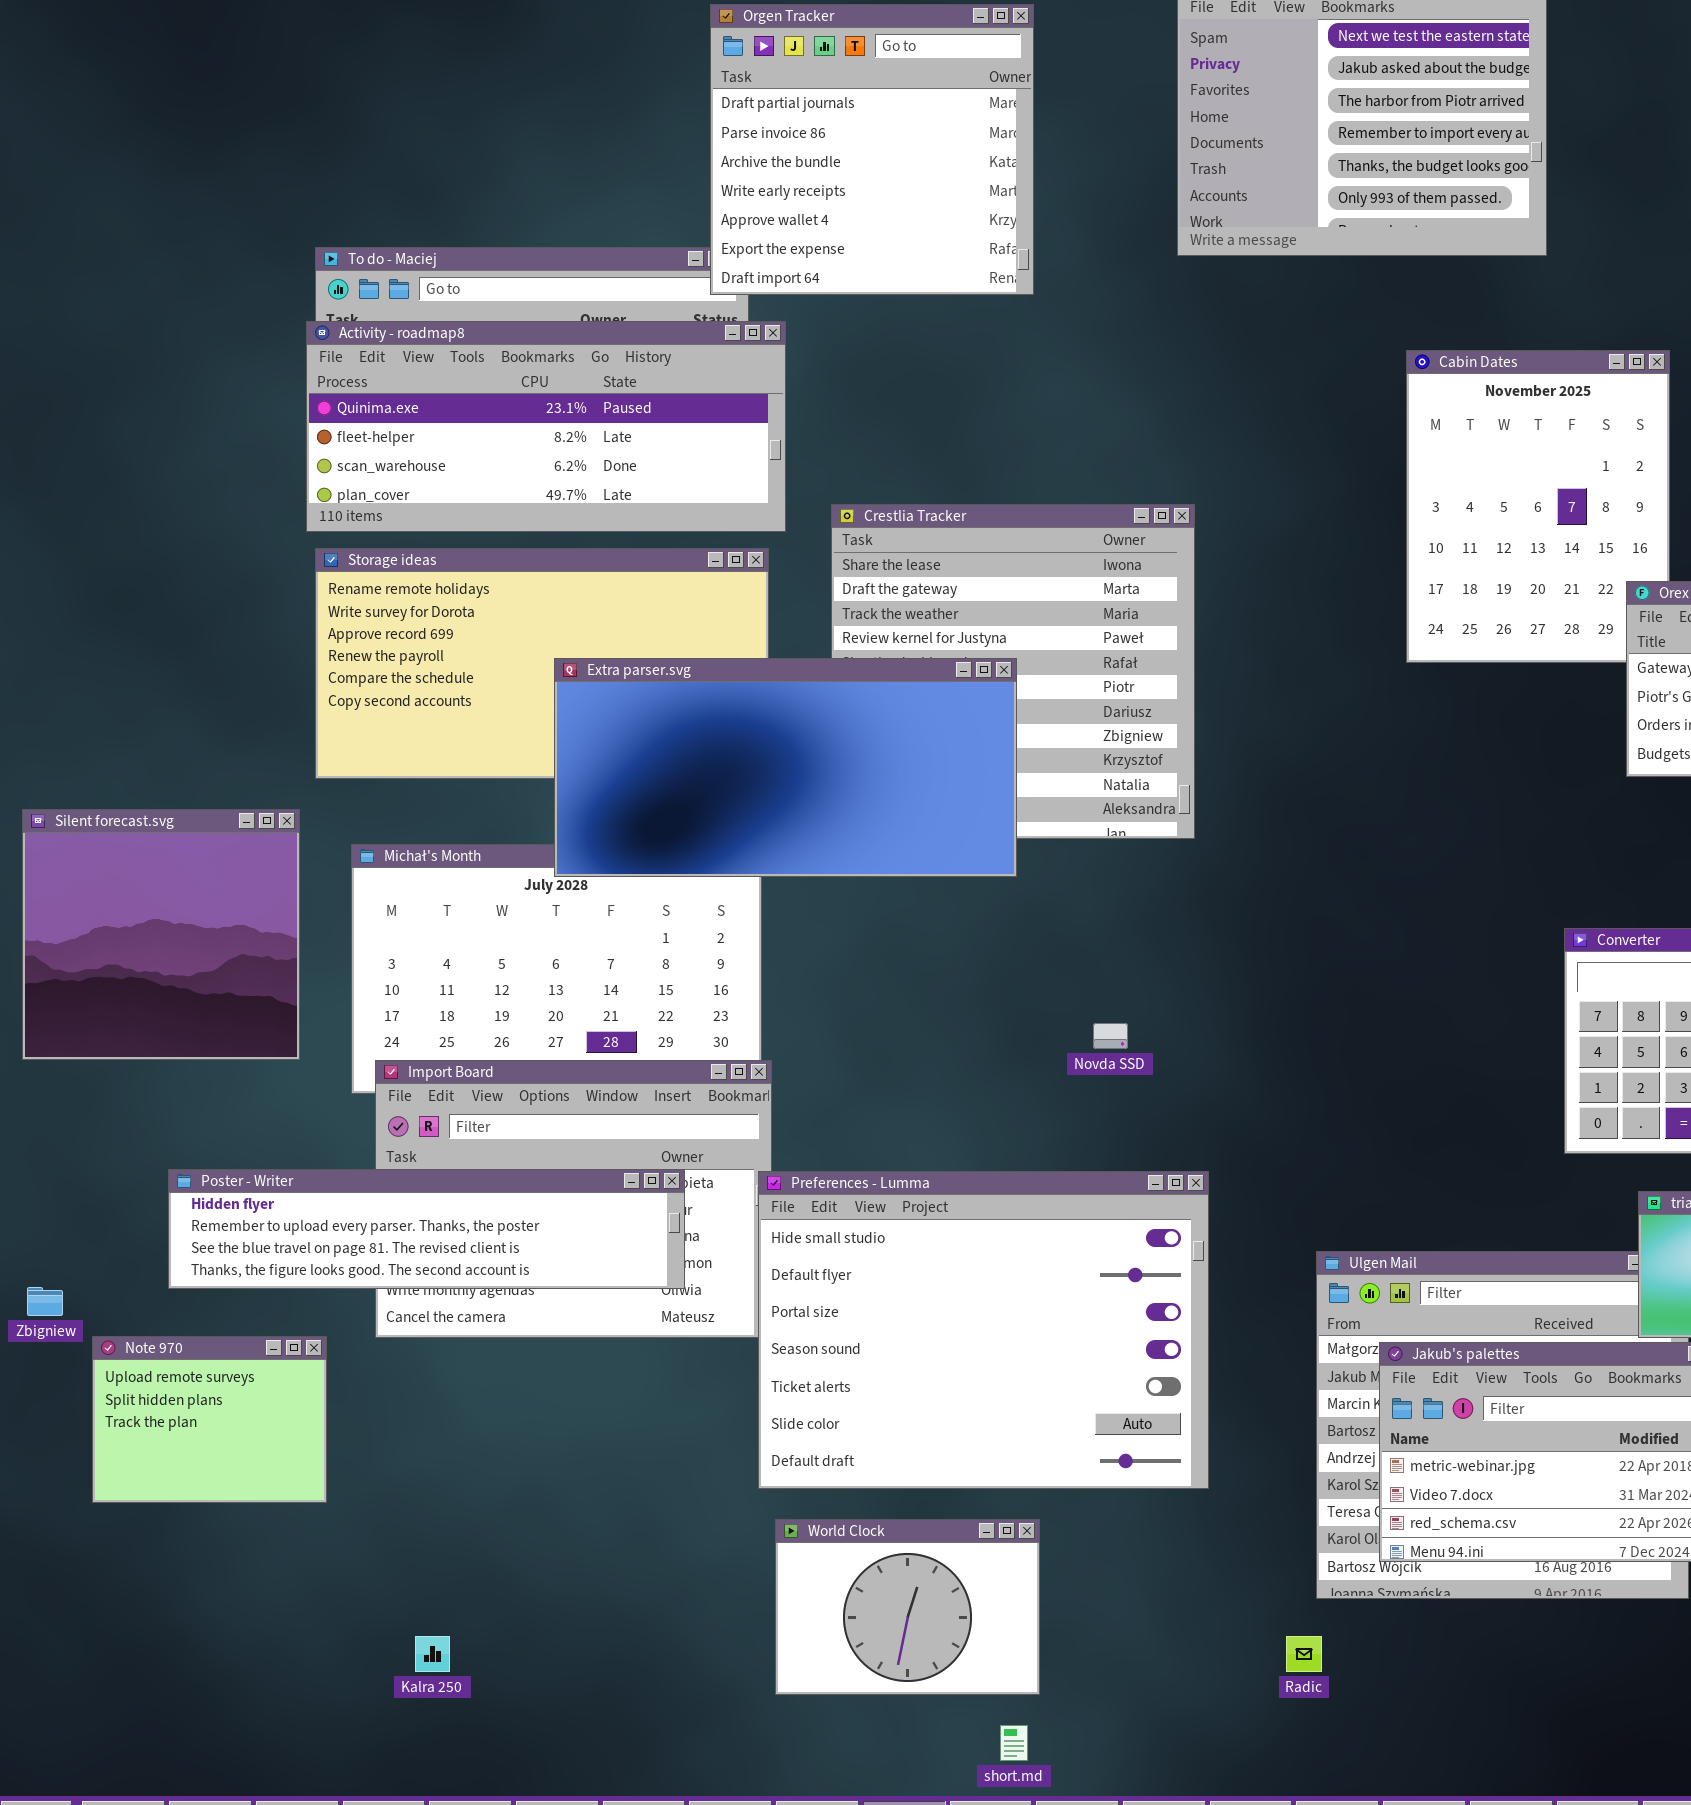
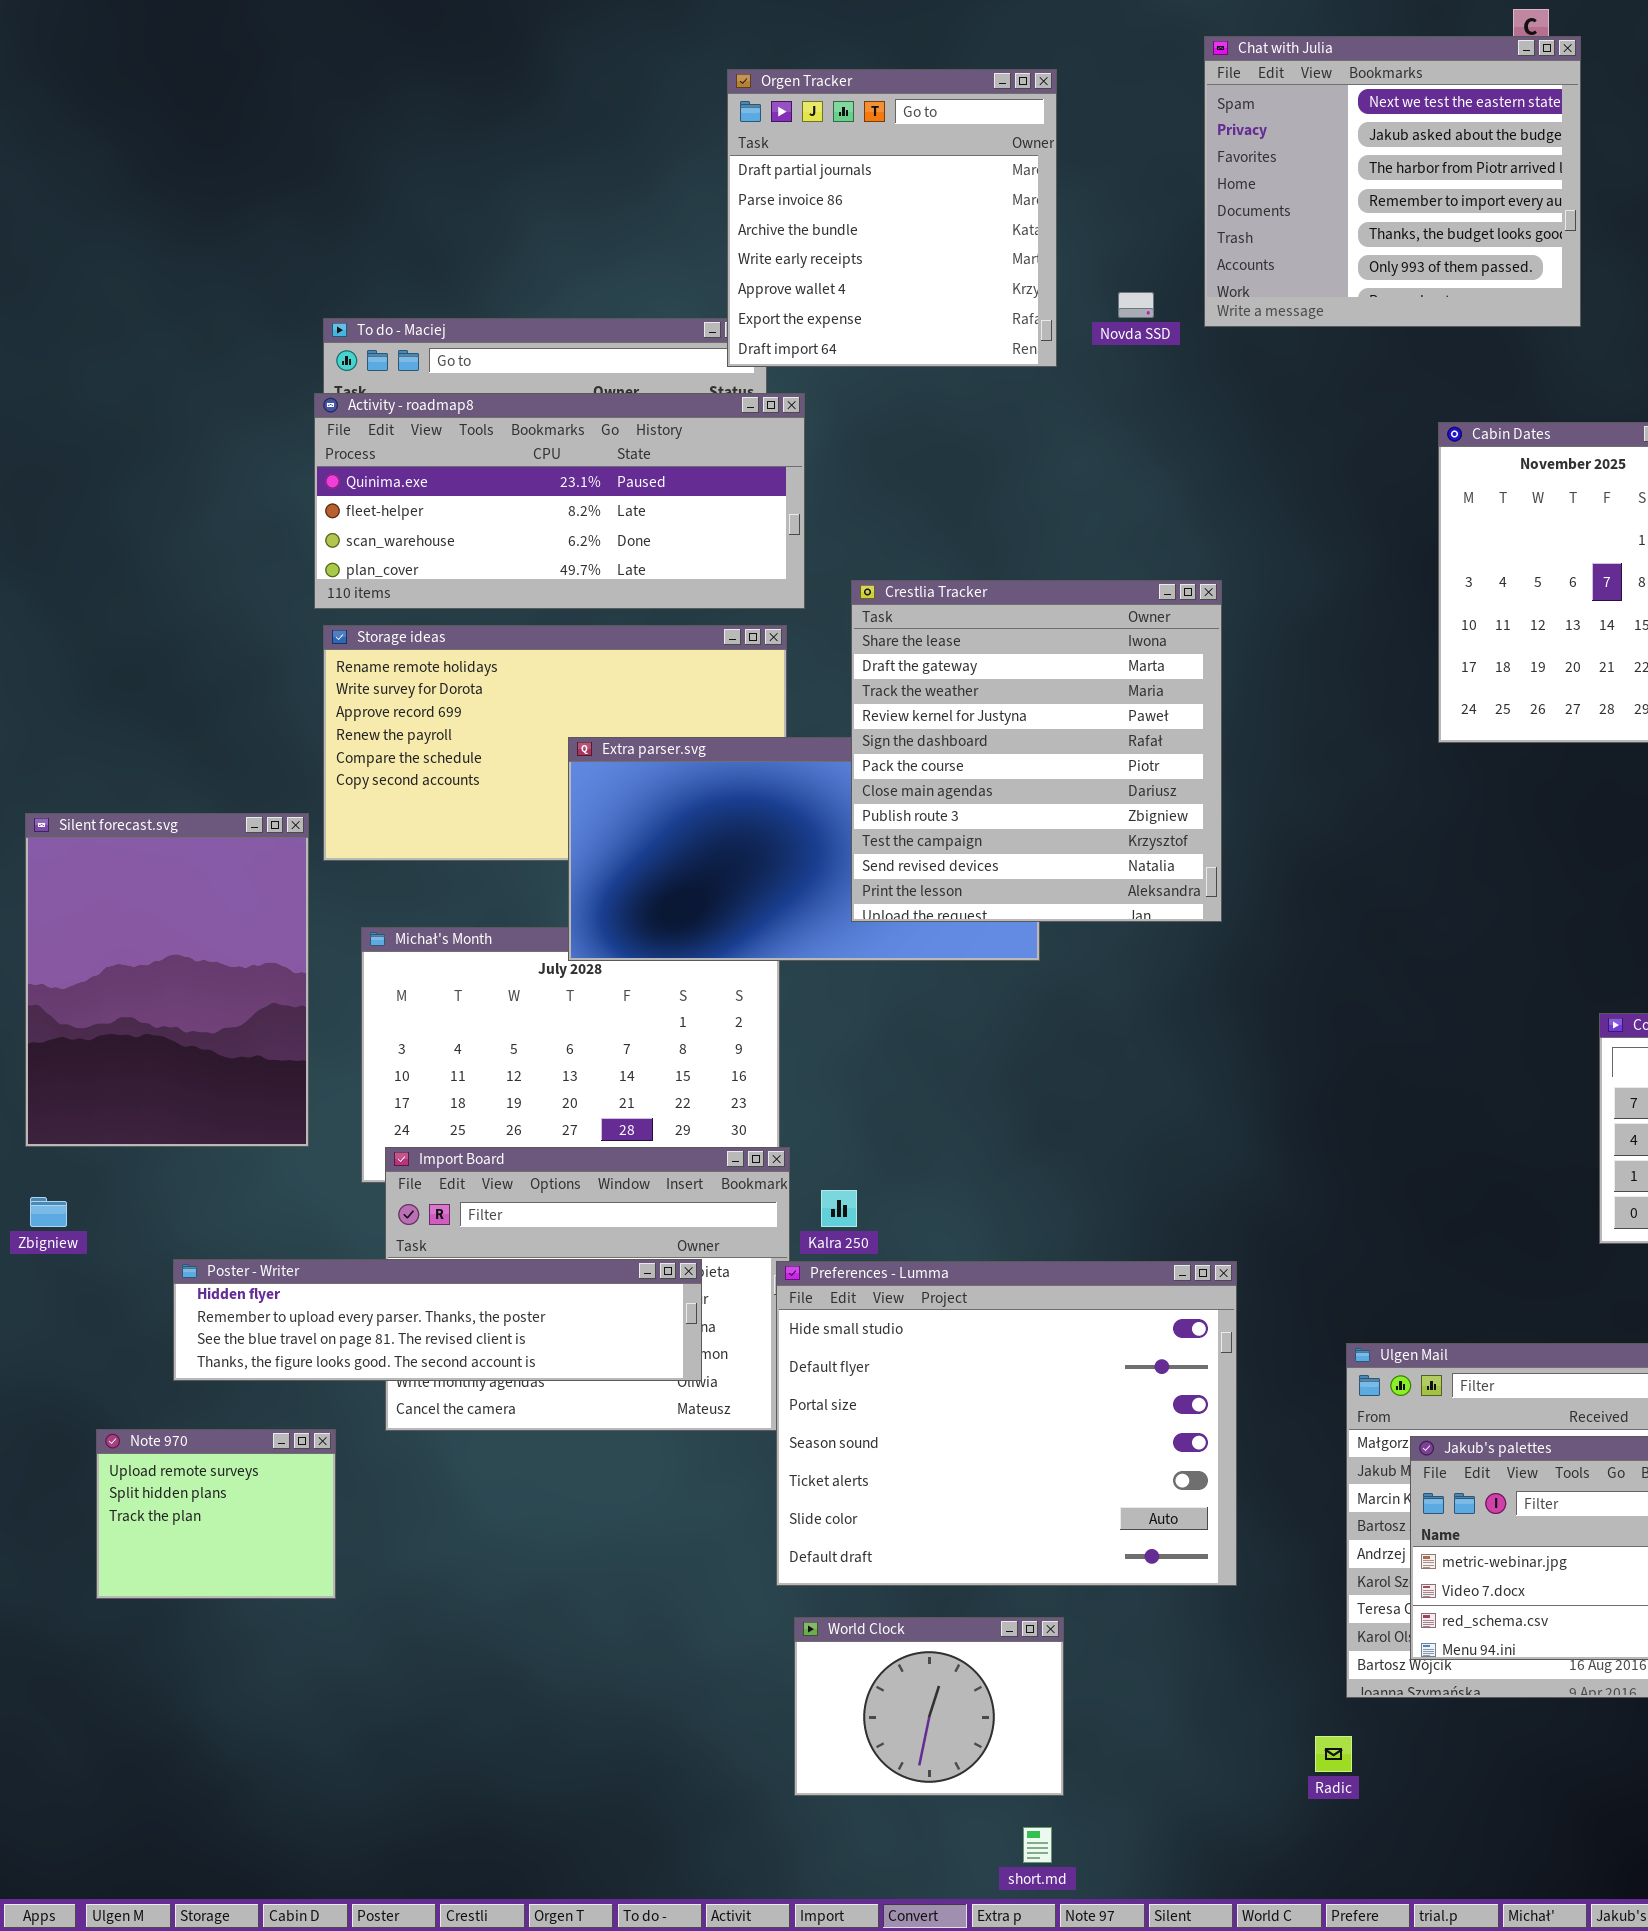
Crestlia Tracker: [831,504,1195,839] -> [851,580,1222,922], raised
Silent forecast.svg: [22,809,300,1060] -> [25,813,309,1147], resized
Novda SSD: [1093,1023,1128,1049] -> [1118,292,1154,318], moved
Zbigniew: [27,1287,63,1316] -> [30,1197,67,1227], moved
Kalra 250: [415,1636,450,1672] -> [821,1190,857,1227], moved

